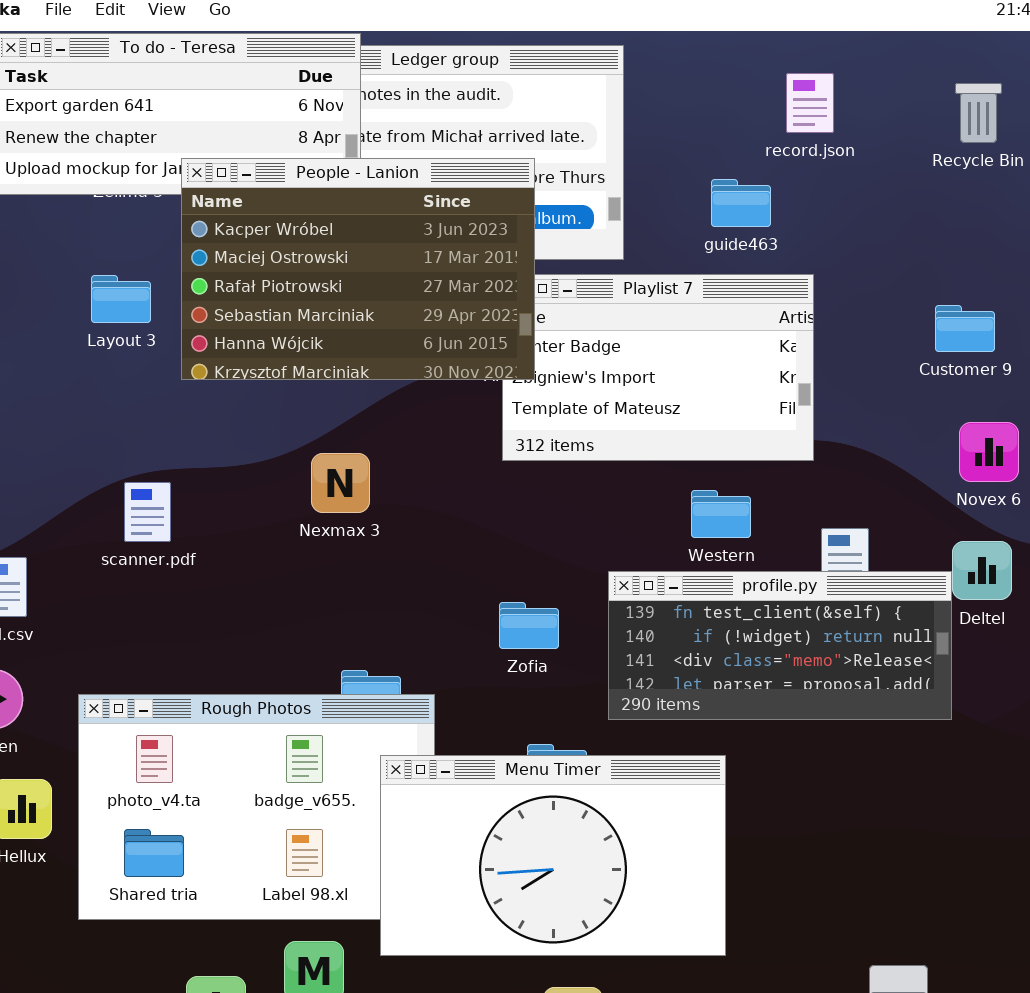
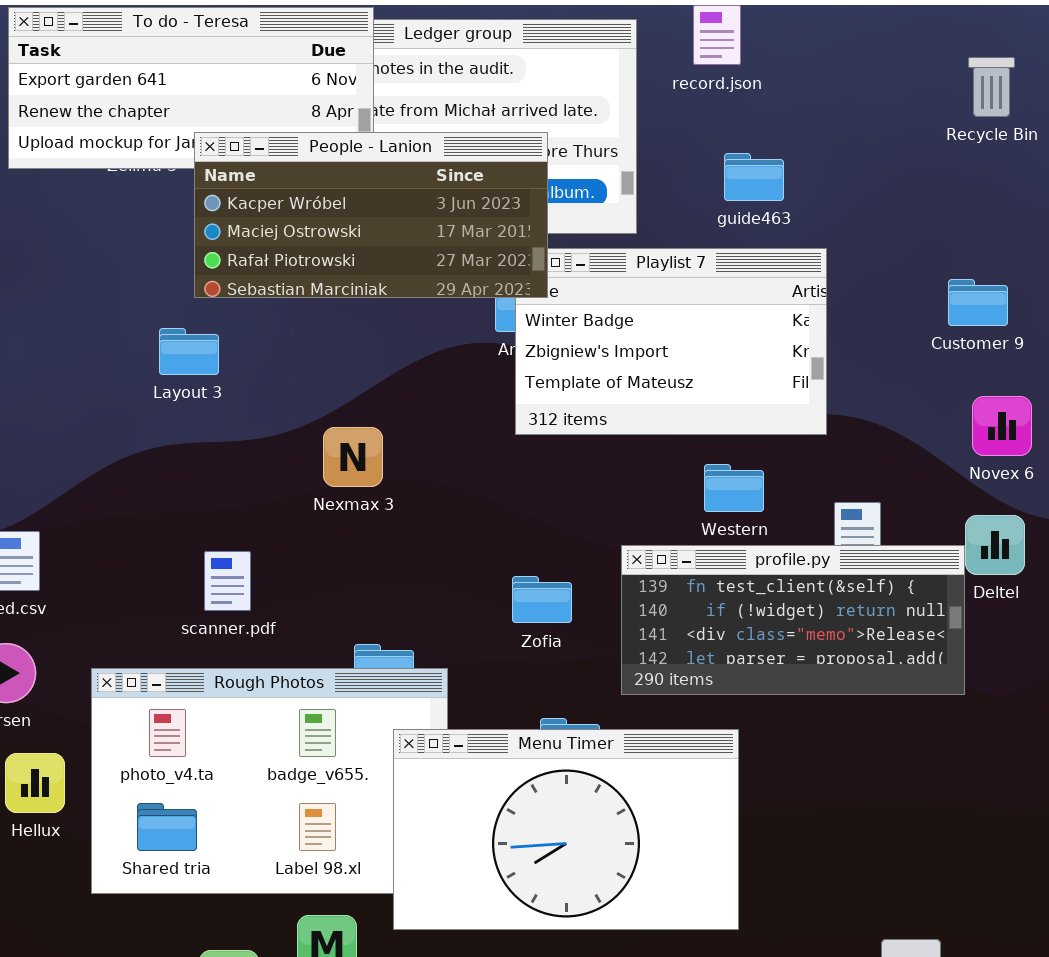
record.json: [786,73,834,133] -> [693,5,741,65], moved
People - Lanion: [181,158,535,380] -> [194,132,548,298], resized
Layout 3: [91,275,151,323] -> [159,328,219,375], moved
scanner.pdf: [124,482,171,542] -> [204,551,251,611], moved

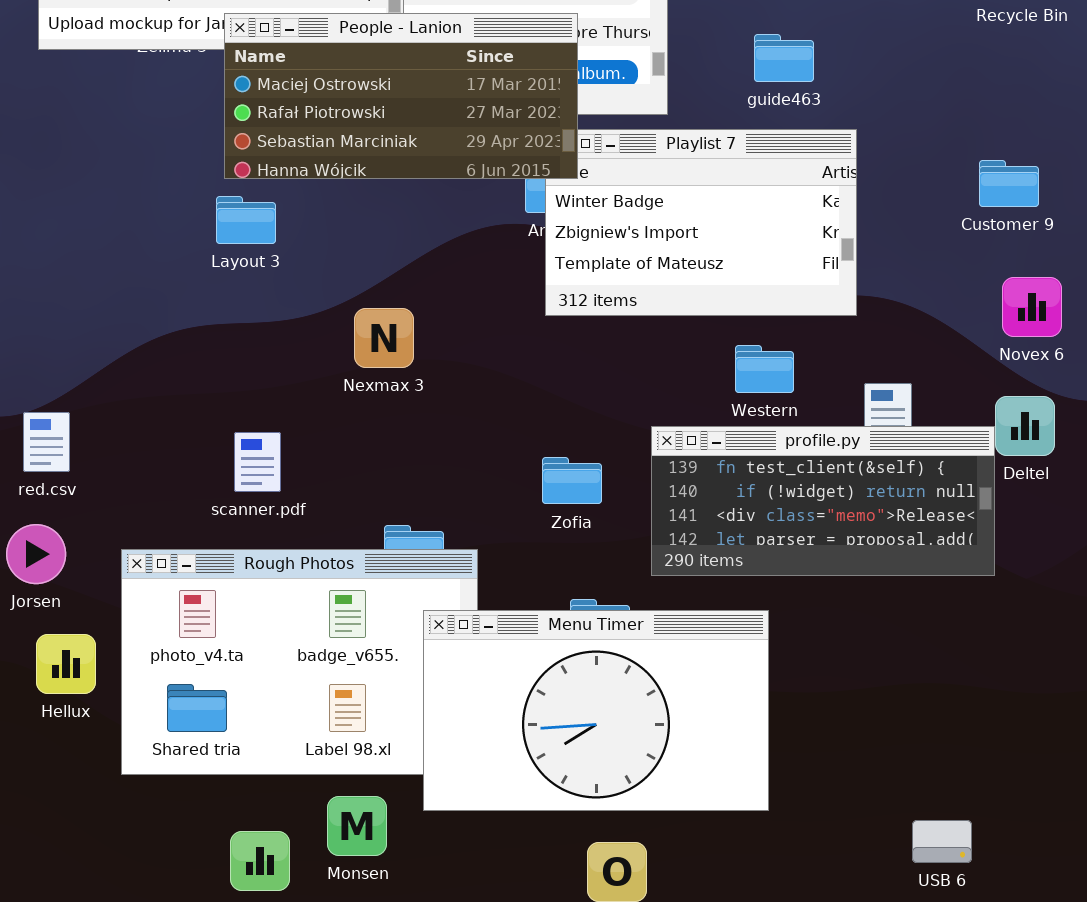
People - Lanion: [194,132,548,298] -> [224,13,578,179], scrolled down 1 row
Layout 3: [159,328,219,375] -> [216,196,276,244], moved

